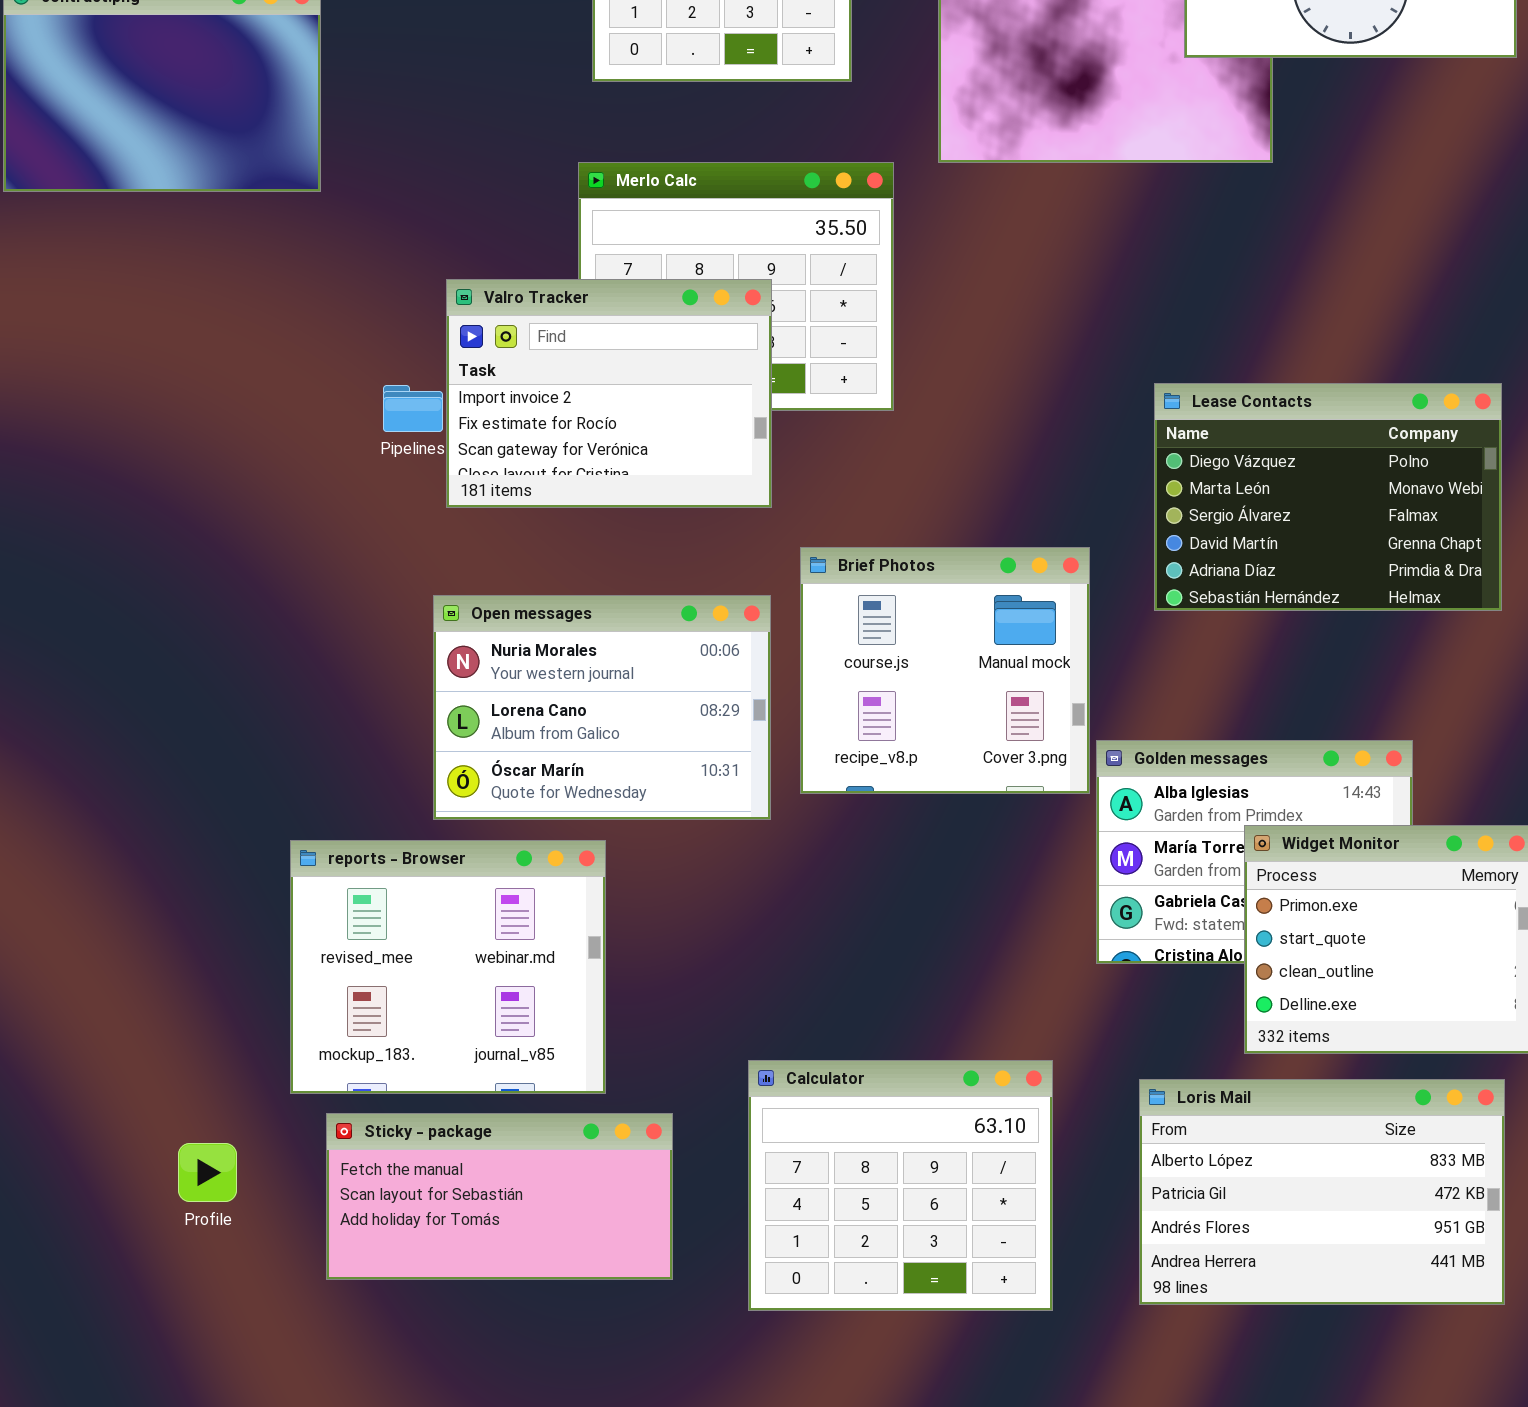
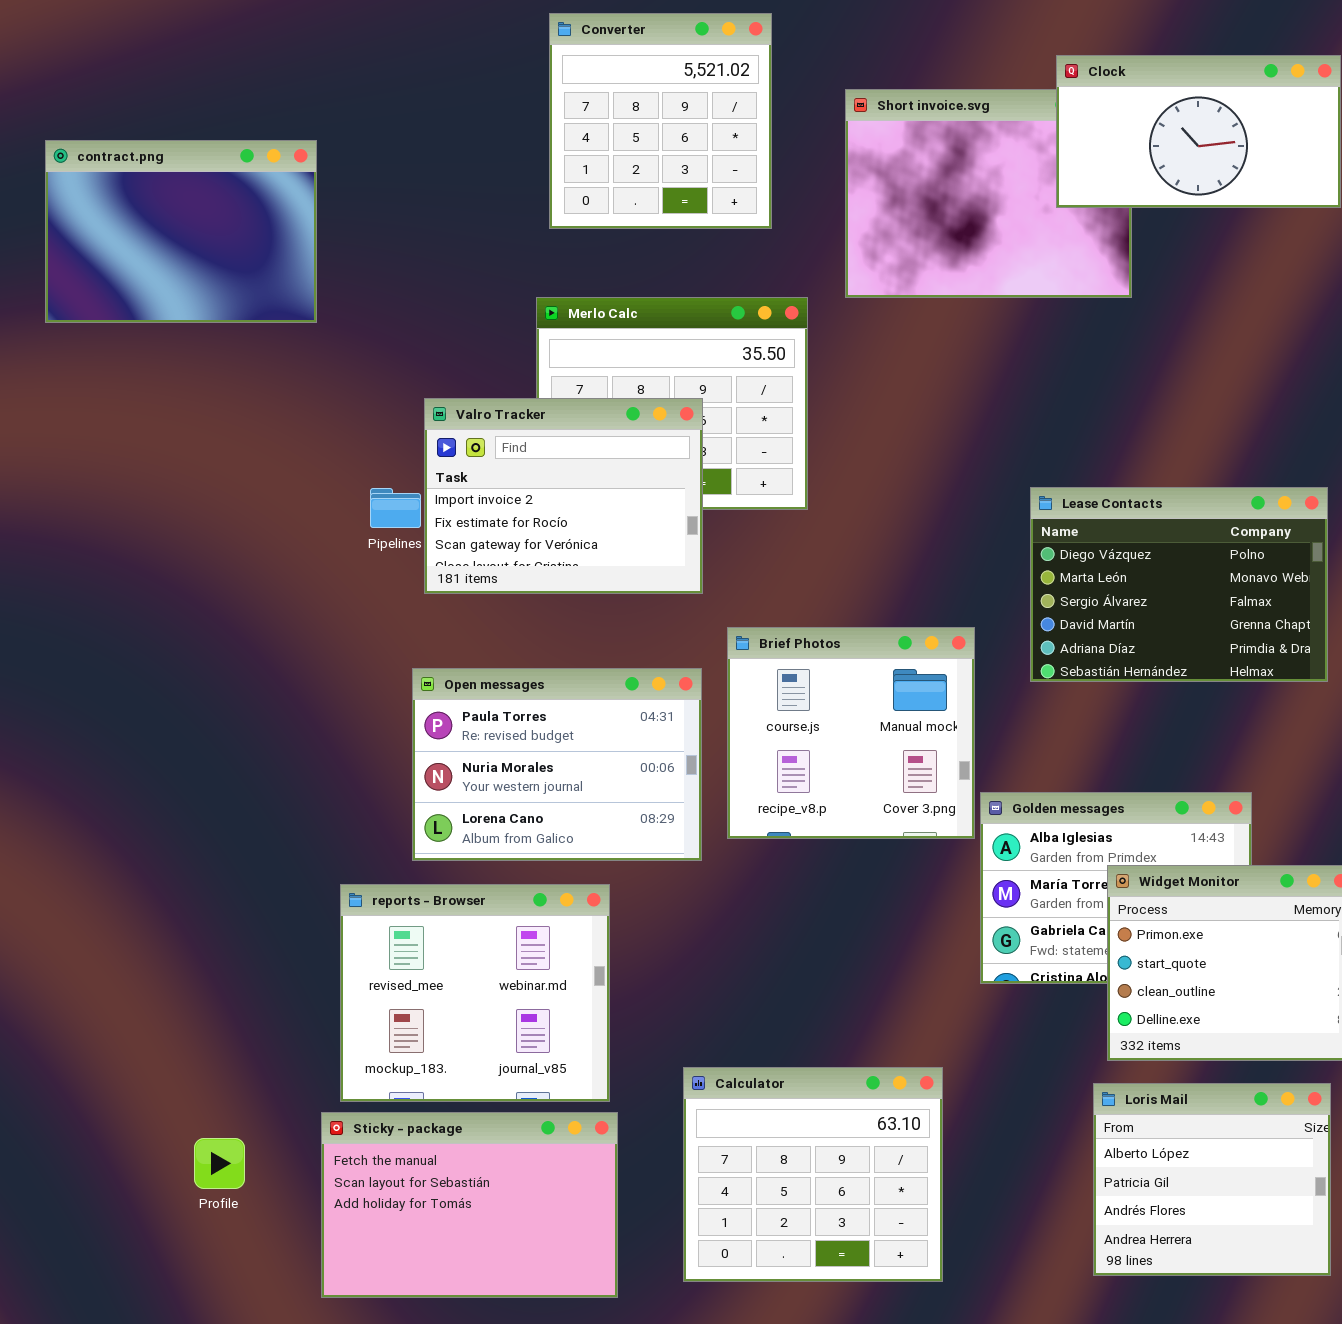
Open messages: [433,595,771,820] -> [412,668,702,861], scrolled up 1 row
reports - Browser: [290,840,606,1094] -> [340,884,610,1102], moved
Loris Mail: [1139,1079,1505,1305] -> [1093,1083,1331,1276], resized
Sticky - package: [326,1113,673,1280] -> [321,1112,618,1298], resized

